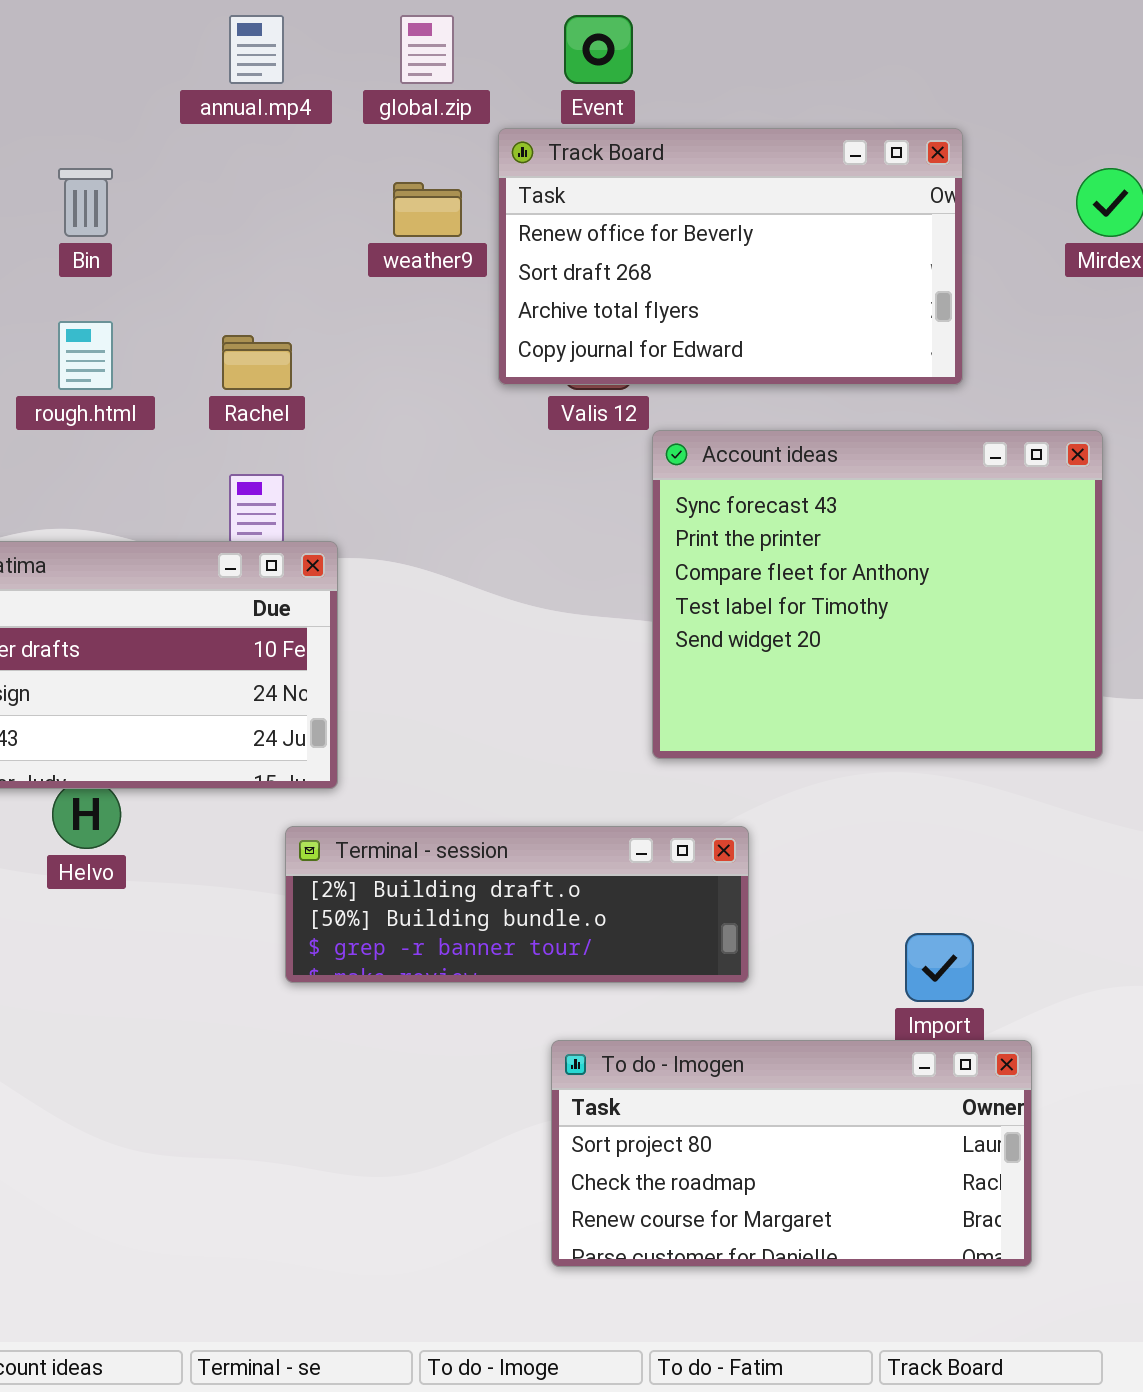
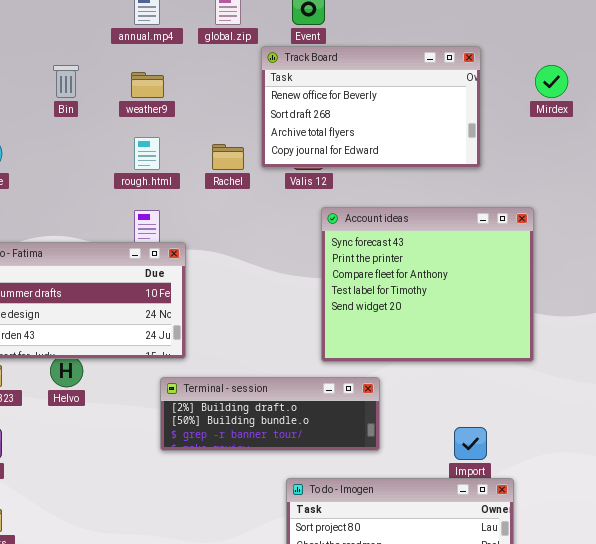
weather9: [393,182,462,237] -> [131,72,164,98], moved
rough.html: [58,321,113,390] -> [134,137,160,170], moved
Rachel: [222,335,292,390] -> [212,144,244,170], moved
Account ideas: [652,430,1103,759] -> [321,207,534,362], moved

